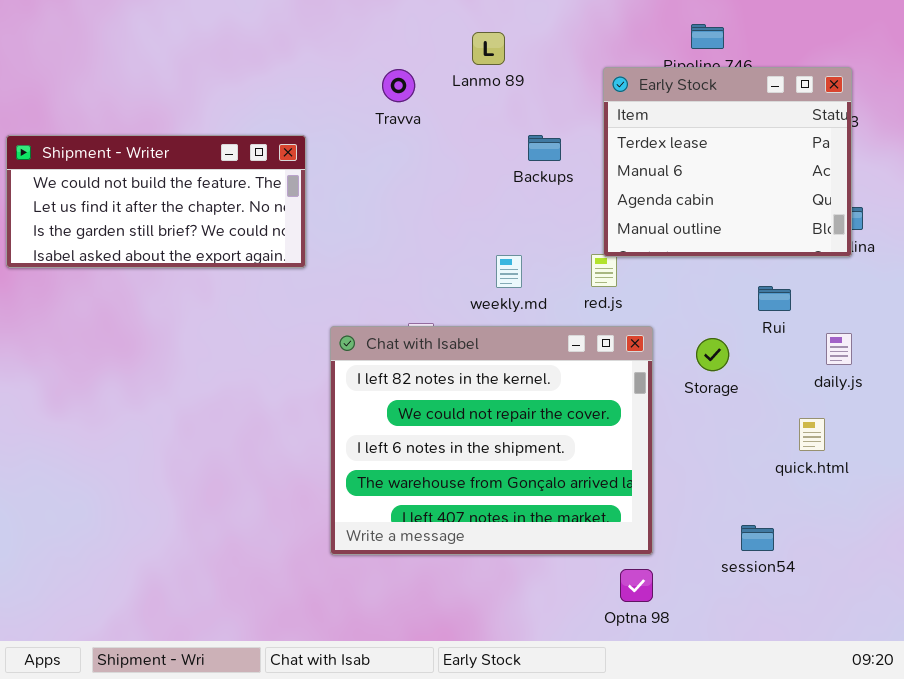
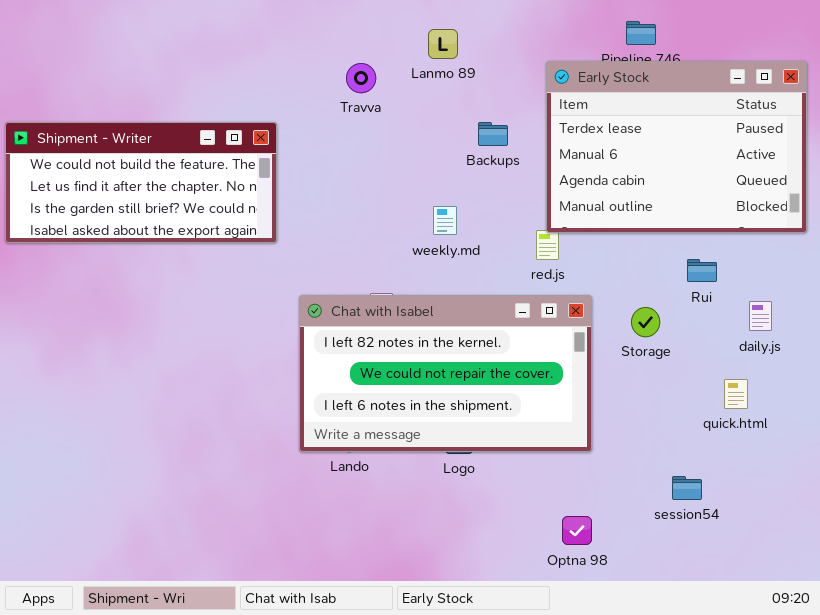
Early Stock: [603,67,852,257] -> [546,61,807,233], resized
weekly.md: [496,255,522,288] -> [433,206,457,235], moved
Chat with Isabel: [330,326,653,555] -> [299,295,592,452], resized

